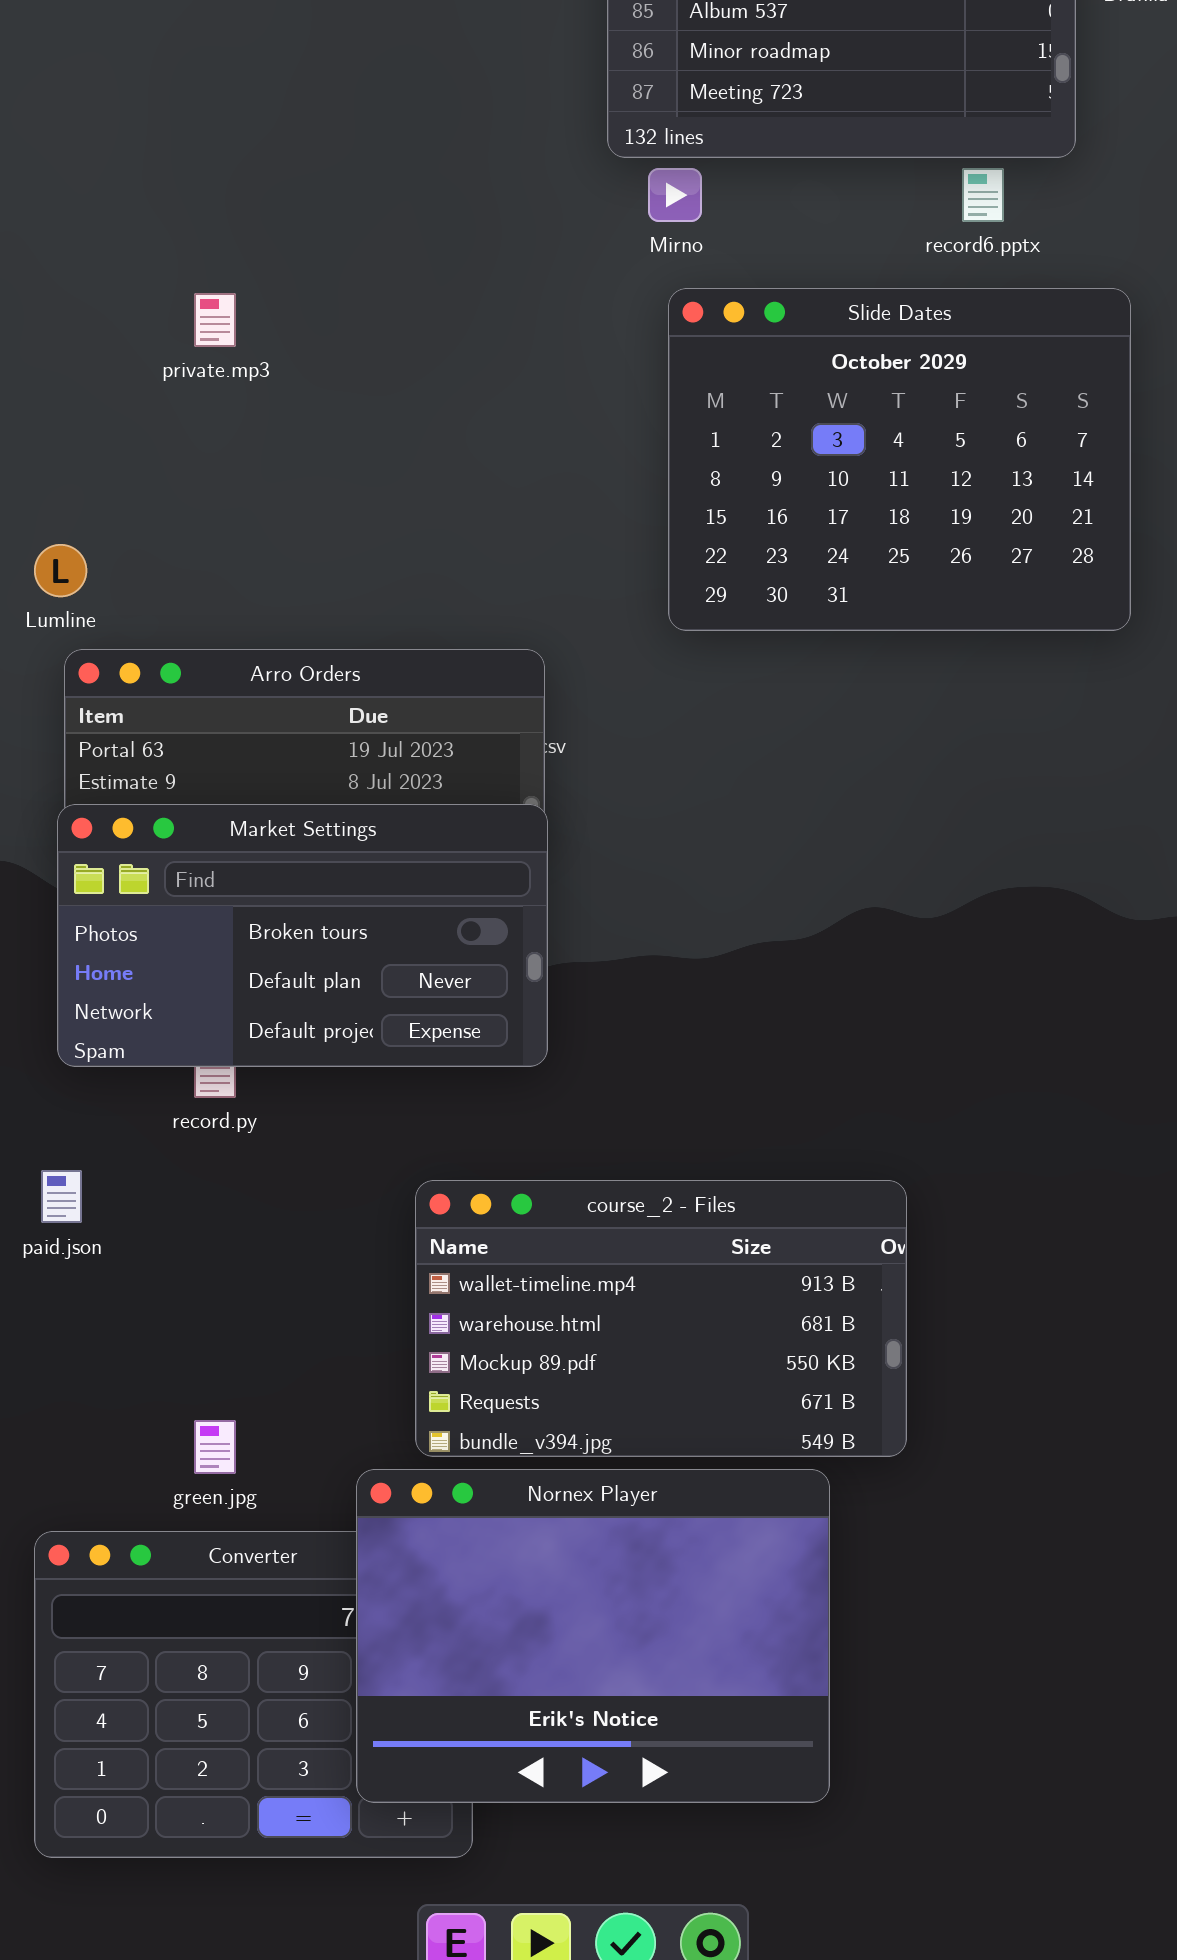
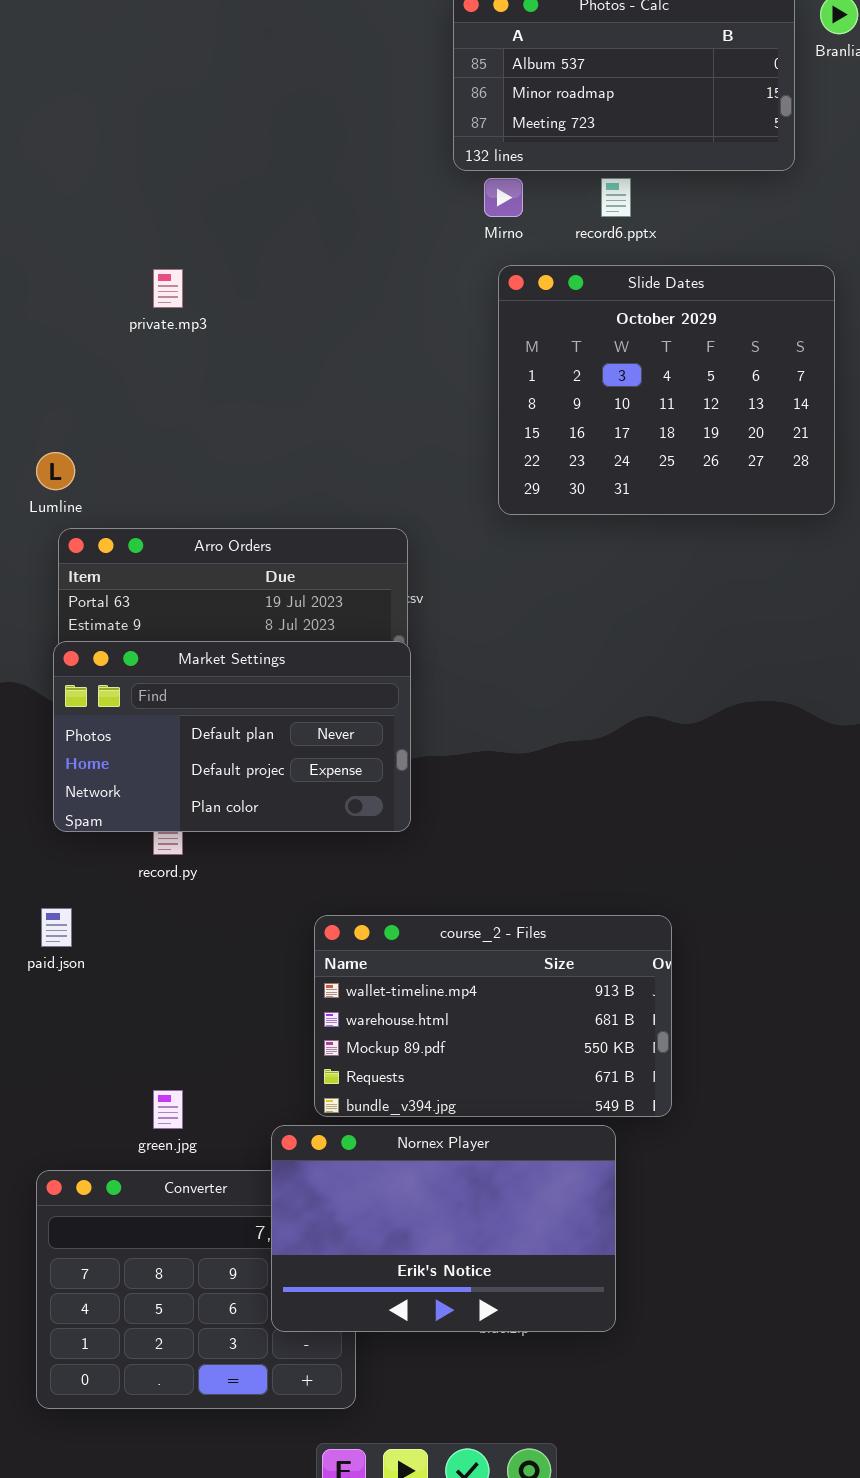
record6.pptx: [962,168,1004,222] -> [601,178,631,217], moved
Market Settings: [57,804,548,1067] -> [53,641,411,832], scrolled down 1 row
Nornex Player: [356,1469,830,1803] -> [271,1125,616,1332], resized

